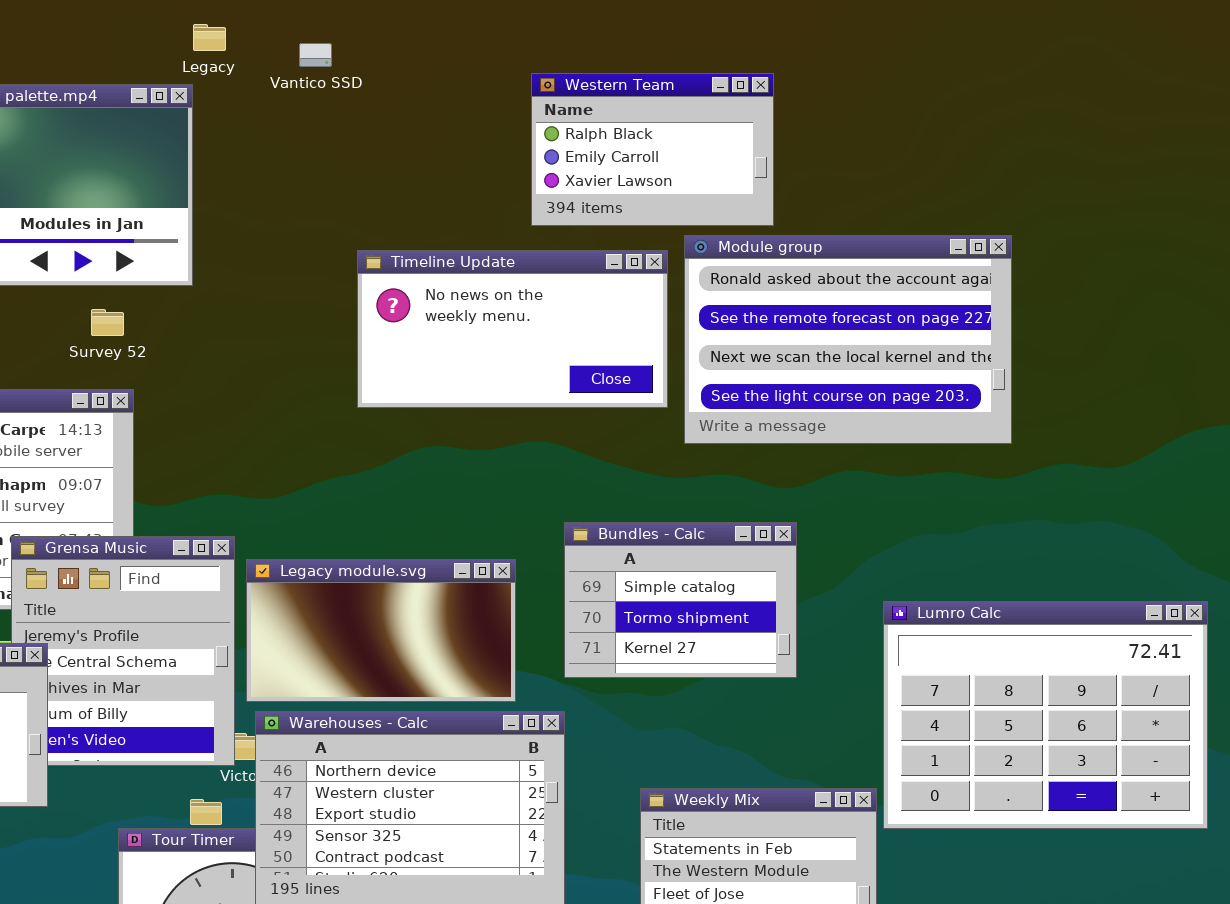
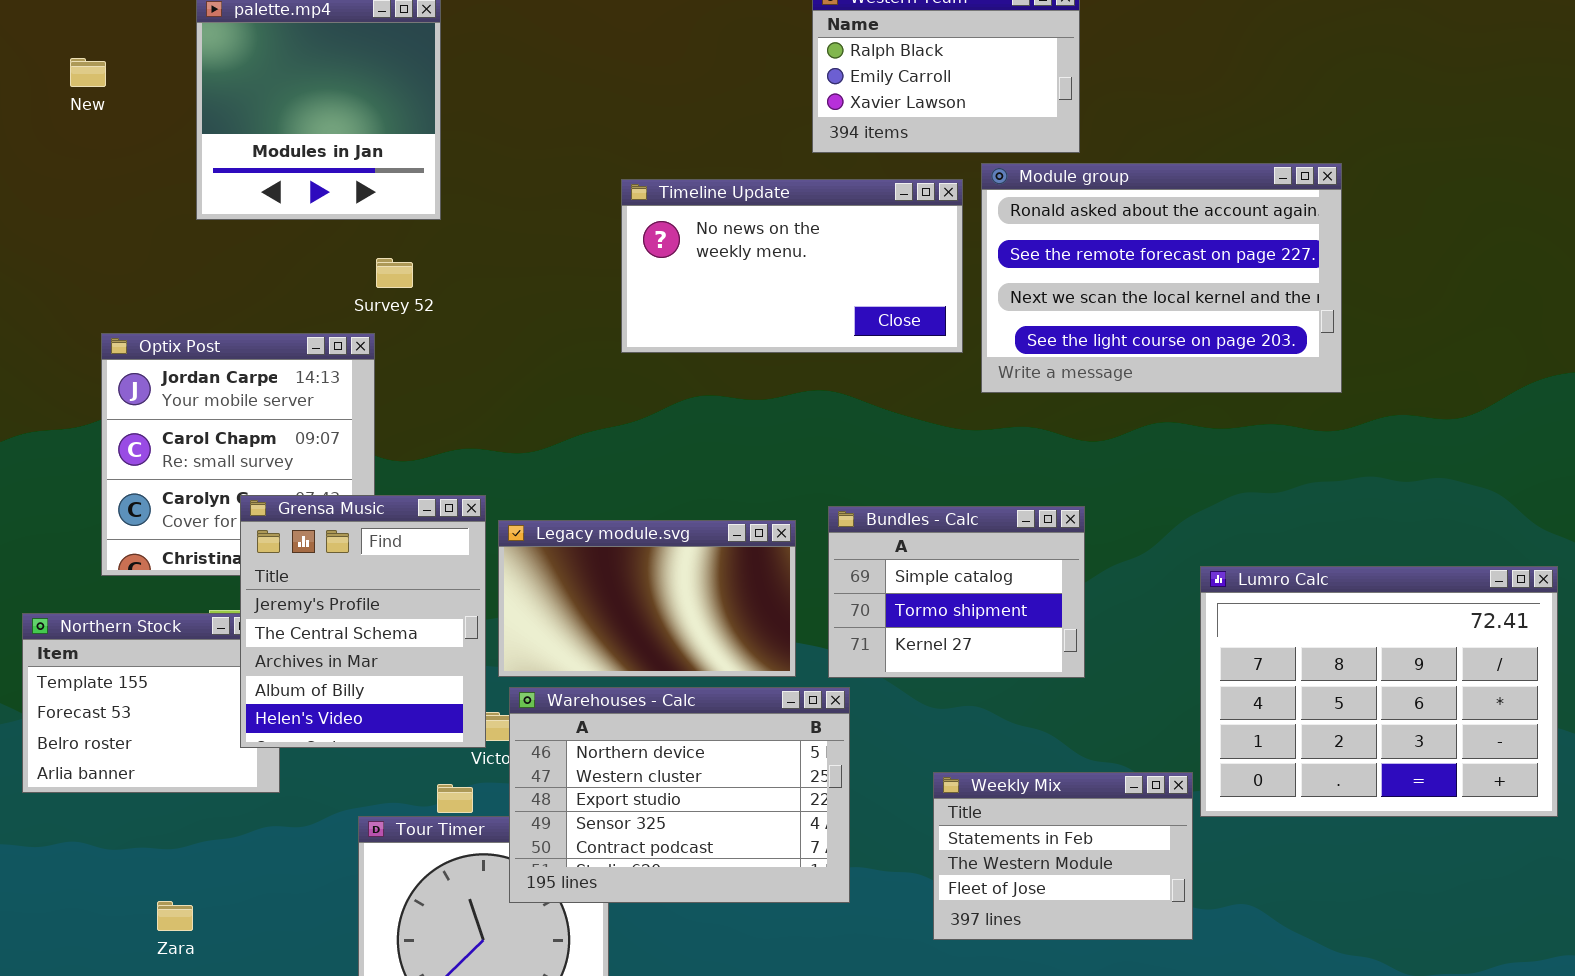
Survey 52: [91,309,124,336] -> [376,258,413,288], moved
Bundles - Calc: [564,522,797,678] -> [828,506,1085,678], moved
Grensa Music: [11,536,235,766] -> [240,495,486,748], raised

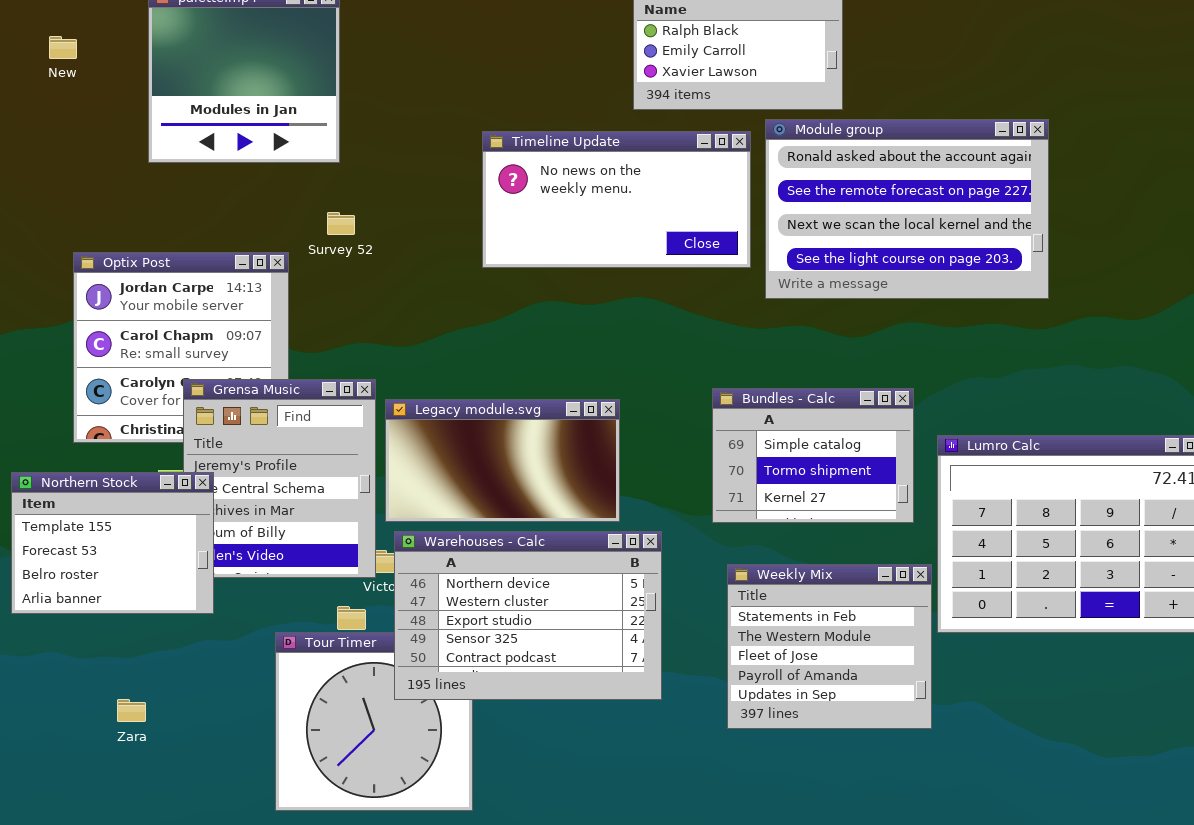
Survey 52: [376,258,413,288] -> [327,212,355,235], moved
Bundles - Calc: [828,506,1085,678] -> [712,388,914,523], moved
Northern Stock: [22,613,280,793] -> [11,472,214,614], raised
Weekly Mix: [933,772,1193,940] -> [727,564,932,729], resized

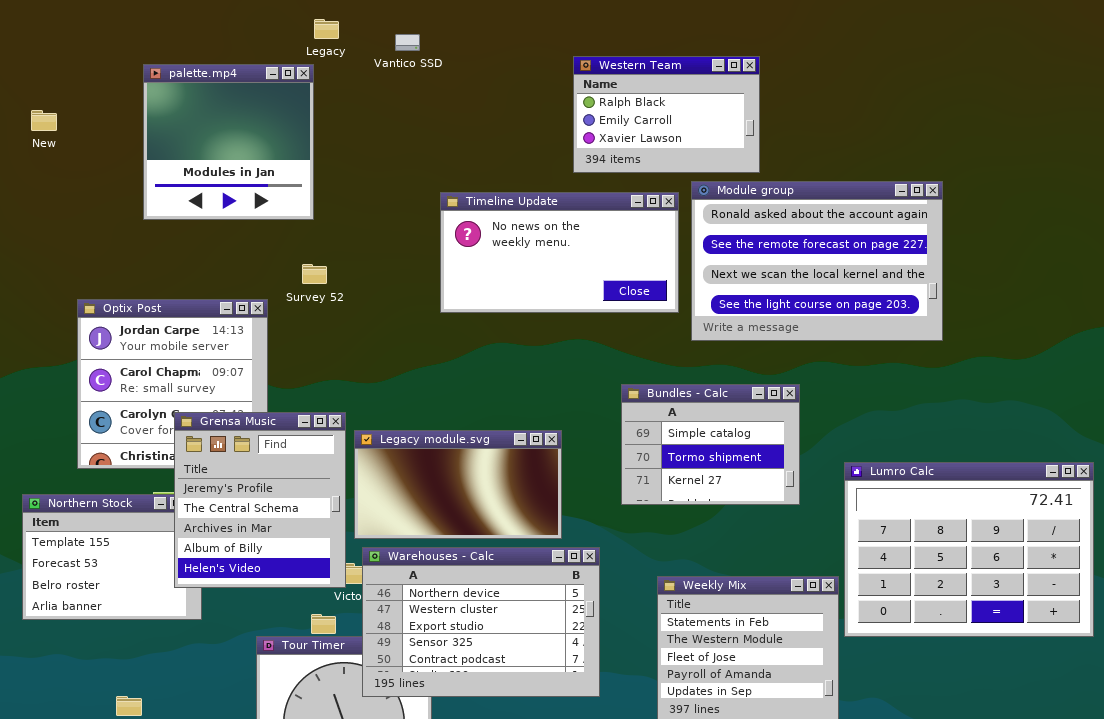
New: [49,36,77,59] -> [31,110,57,131], moved
Grensa Music: [183,379,376,578] -> [174,412,346,588], raised
Bundles - Calc: [712,388,914,523] -> [621,384,800,505], moved

